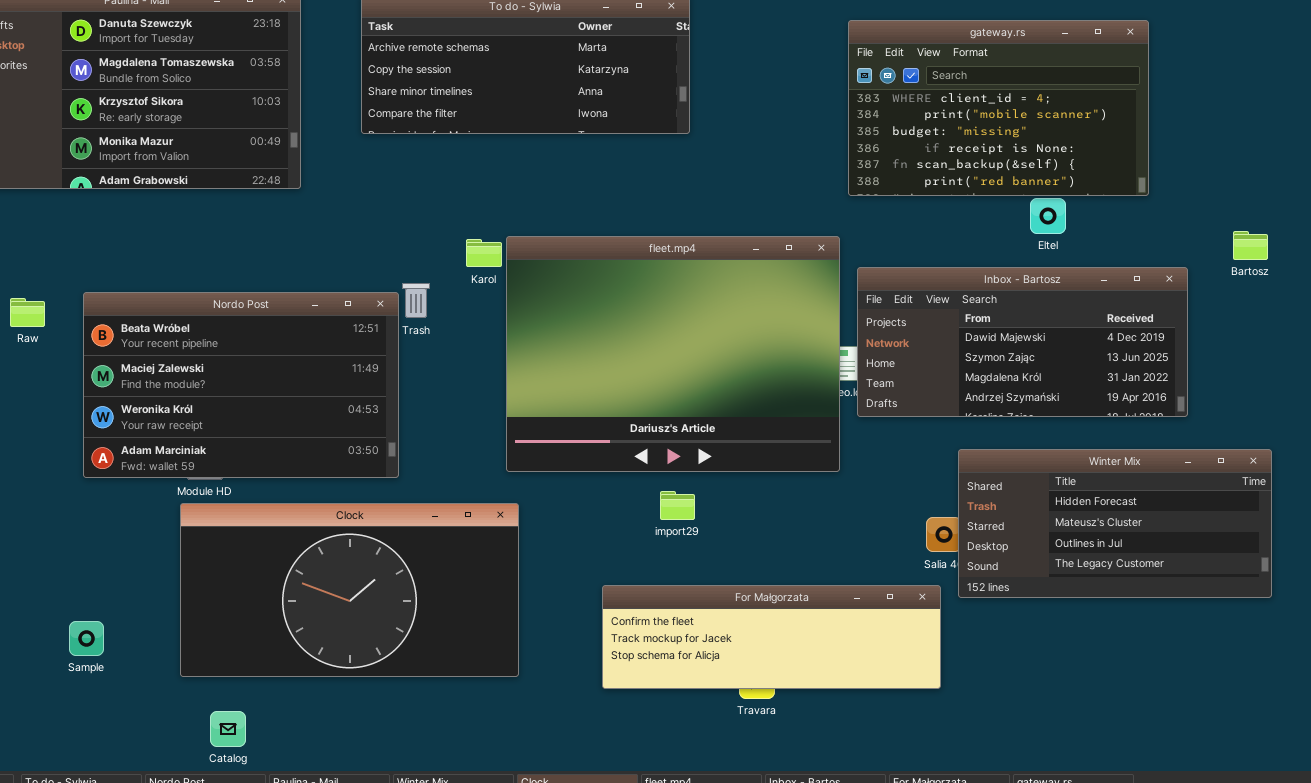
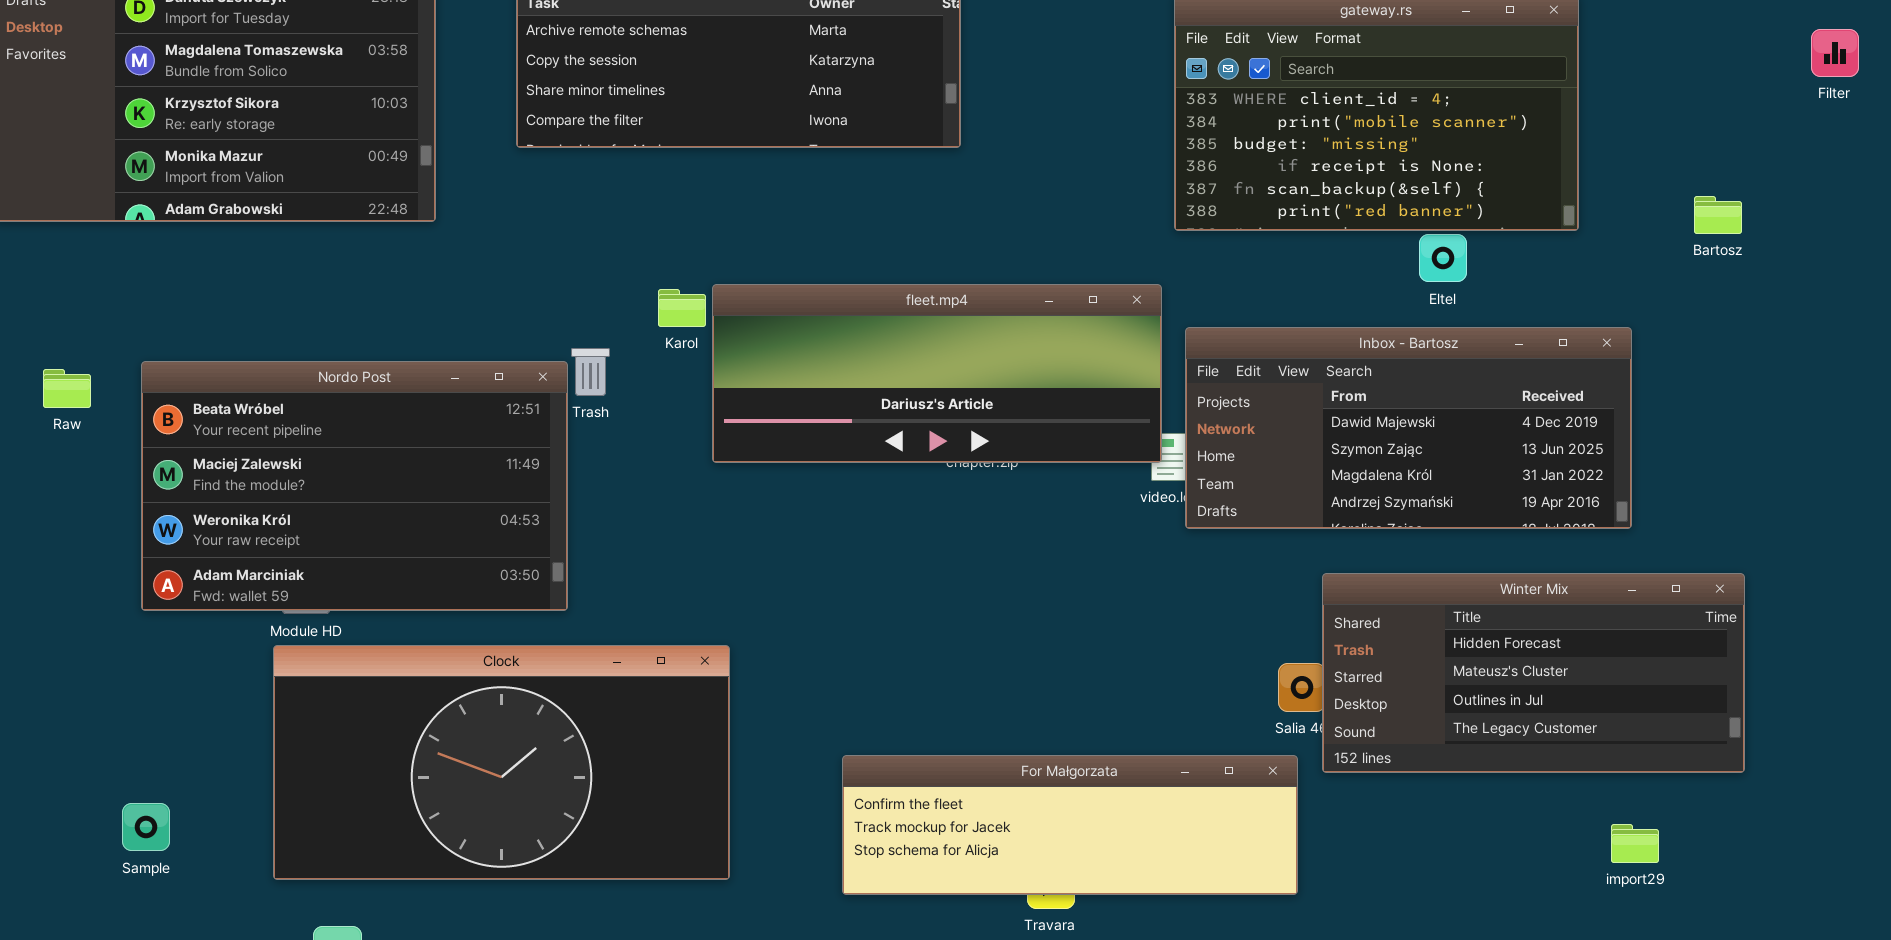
Bartosz: [1233,231,1268,260] -> [1694,196,1742,234], moved
fleet.mp4: [506,236,840,472] -> [712,284,1162,463], resized
import29: [660,491,695,520] -> [1611,824,1659,863], moved

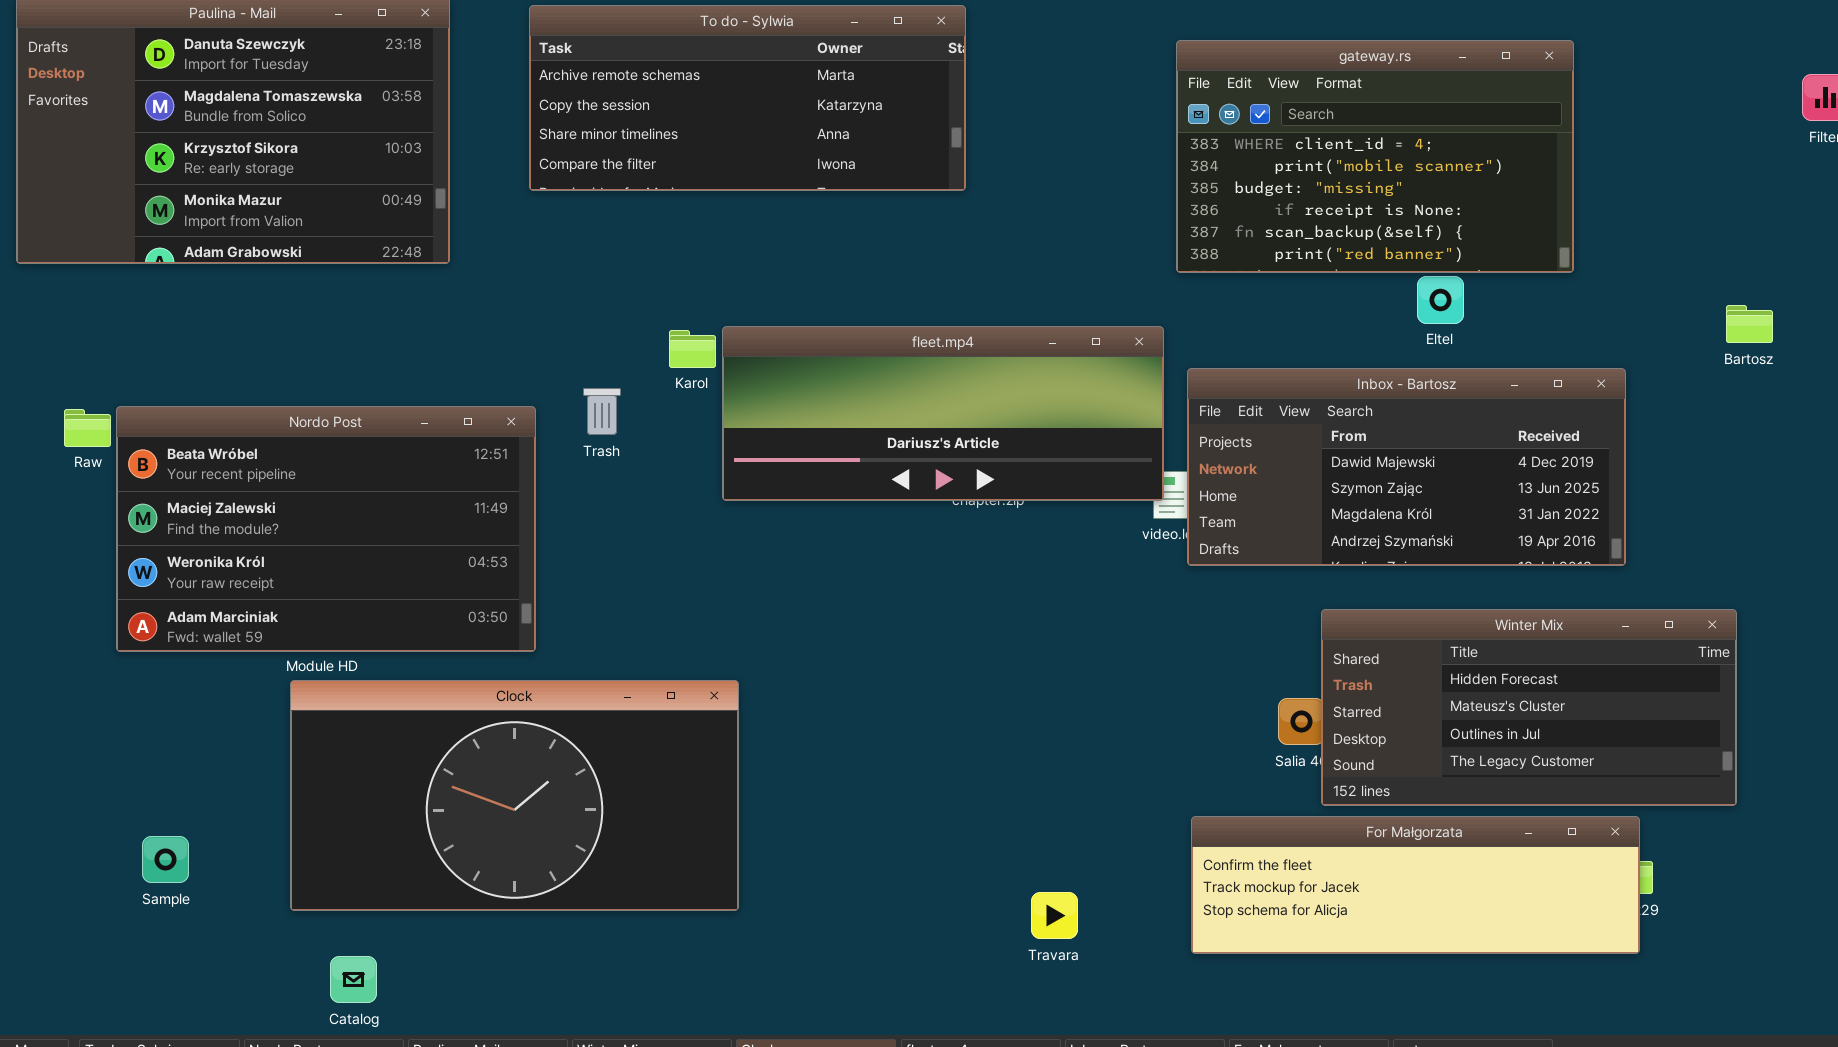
Bartosz: [1694,196,1742,234] -> [1726,305,1773,343], moved
Nordo Post: [141,361,568,611] -> [116,406,536,652], moved
For Małgorzata: [842,755,1298,895] -> [1191,816,1640,954], moved

